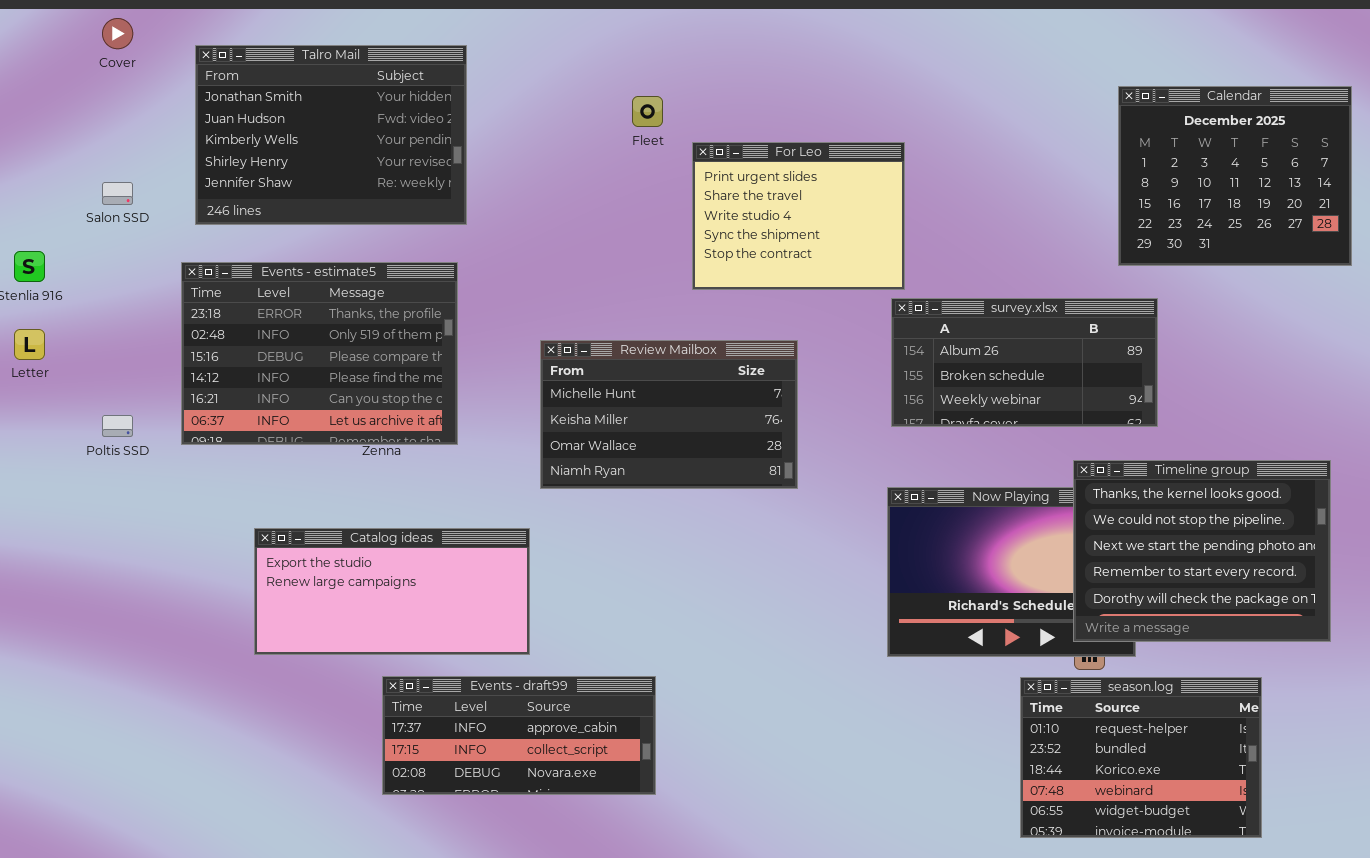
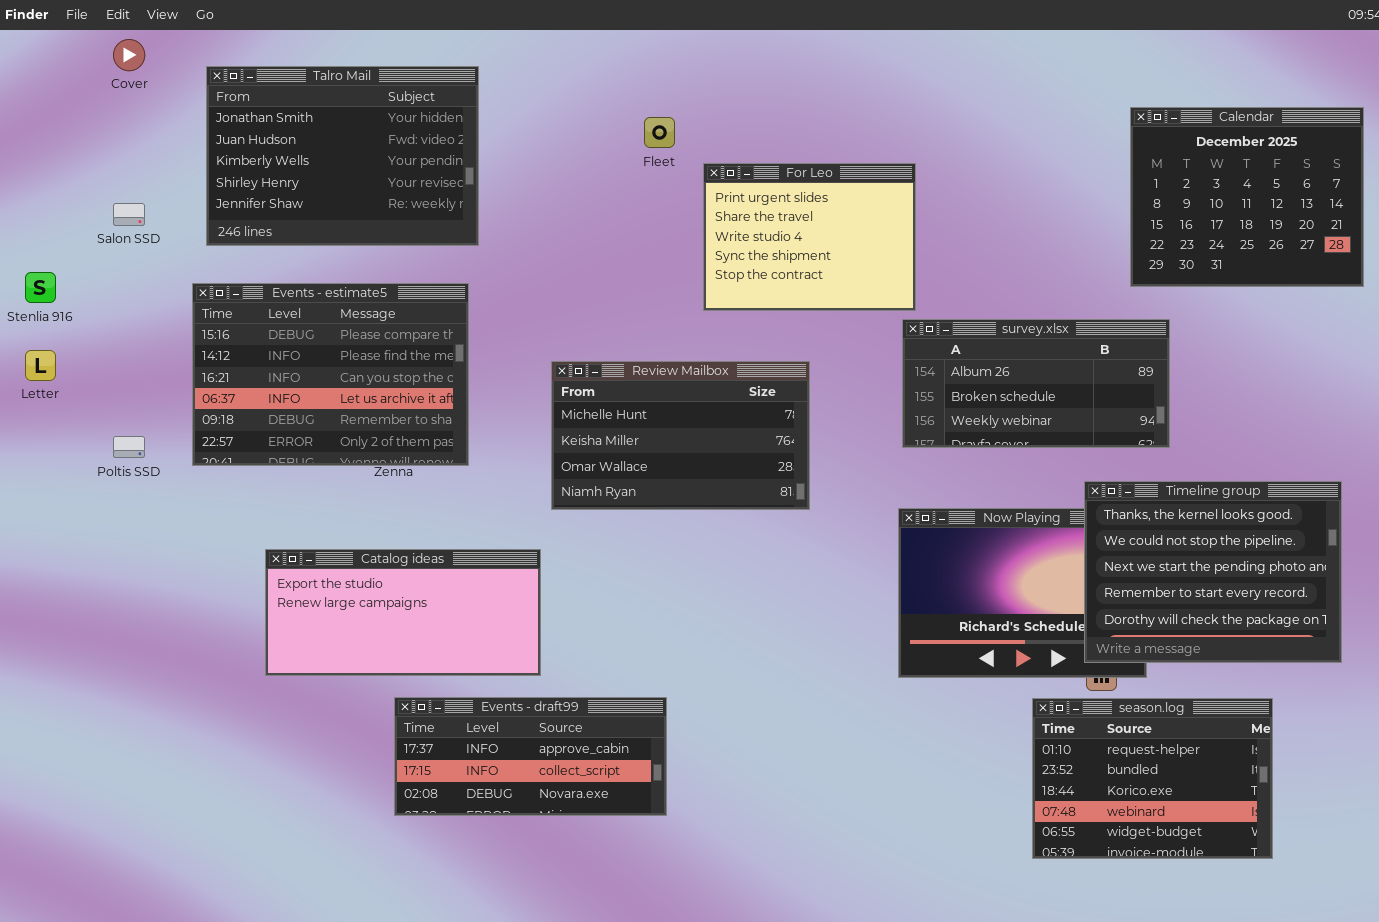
Events - estimate5: [181,262,458,445] -> [192,283,469,466], scrolled down 2 rows

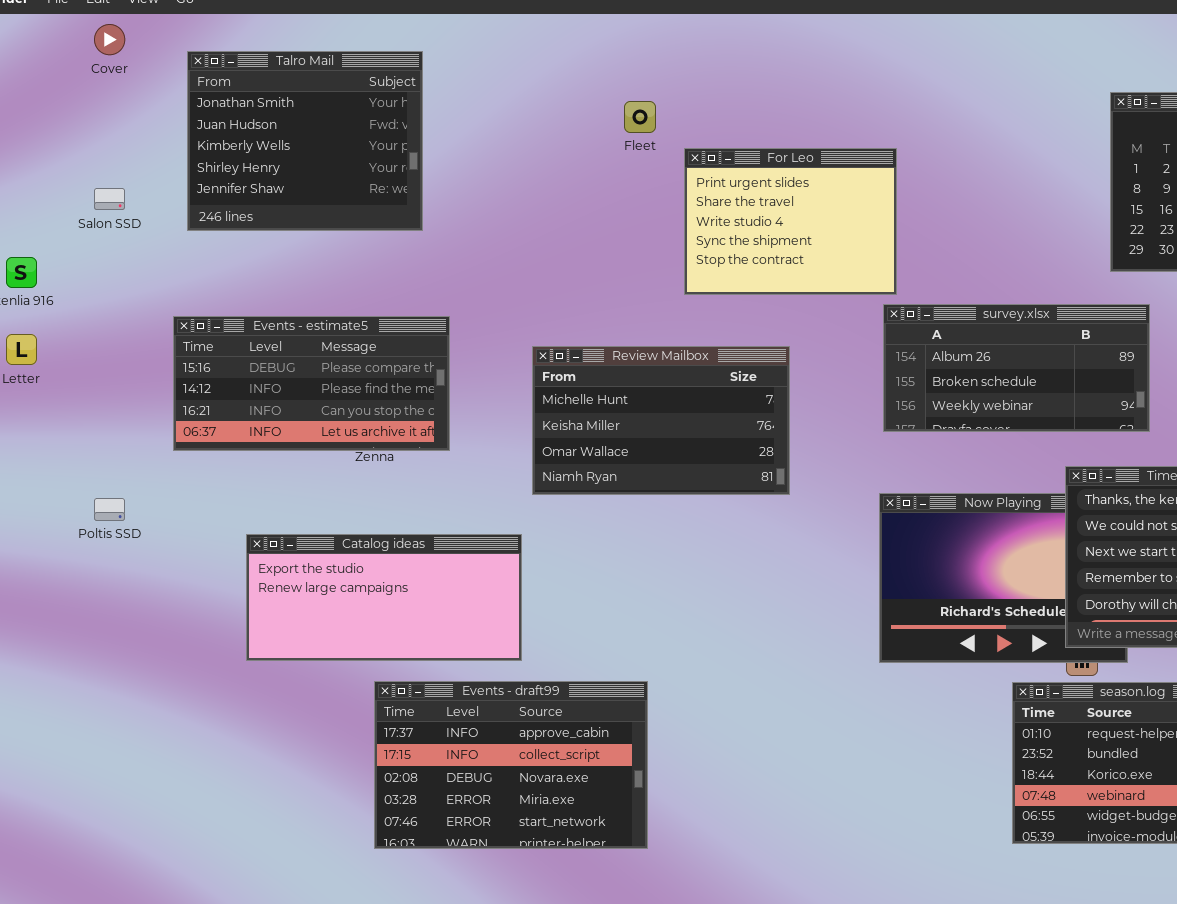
Talro Mail: [206,66,479,246] -> [187,51,423,231], resized
Events - estimate5: [192,283,469,466] -> [173,316,450,451], resized
Poltis SSD: [113,436,145,458] -> [94,498,125,521], moved
Events - draft99: [394,697,667,816] -> [374,681,648,849], resized

